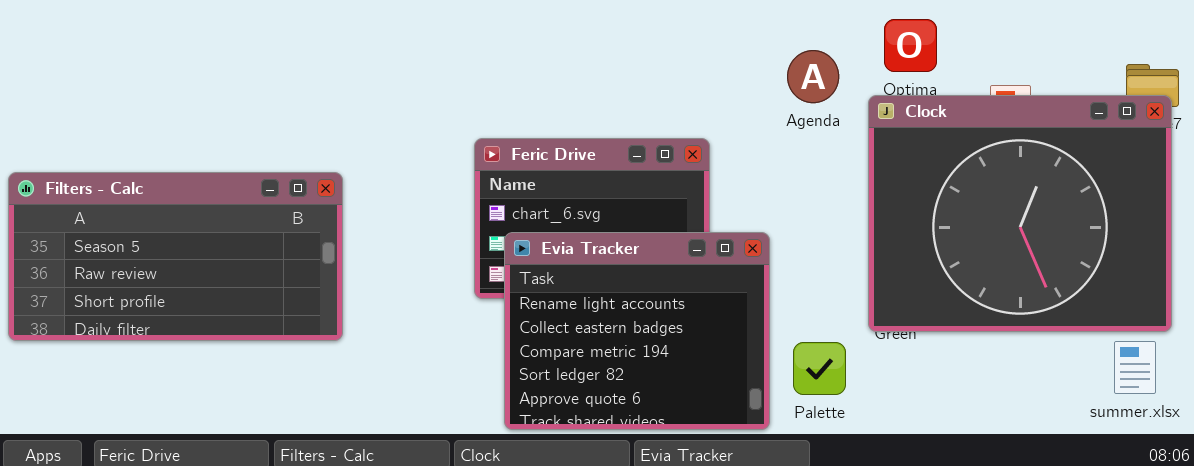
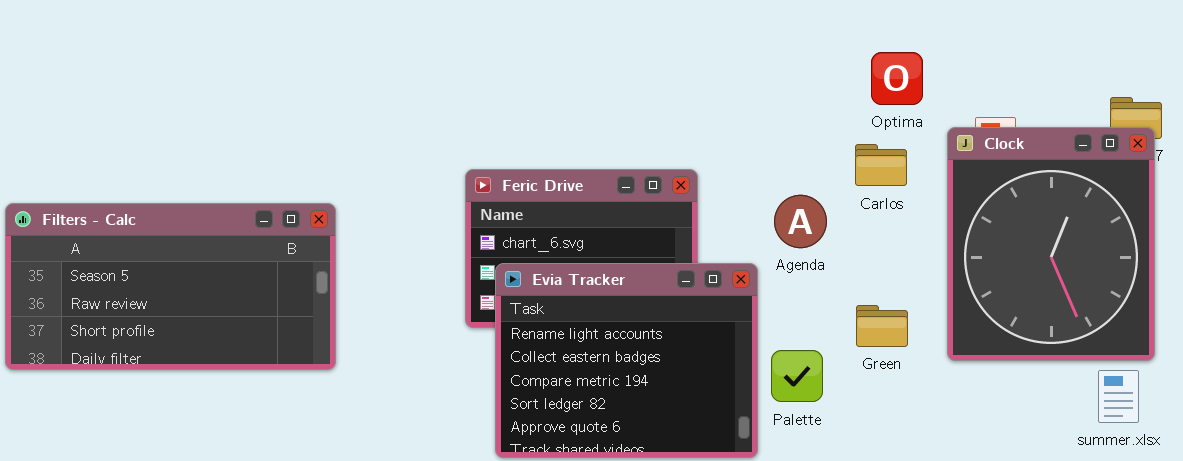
Agenda: [787,50,839,103] -> [774,195,827,248], moved
Clock: [868,95,1172,332] -> [947,127,1155,361], resized
Palette: [793,342,846,395] -> [771,350,823,402], moved

